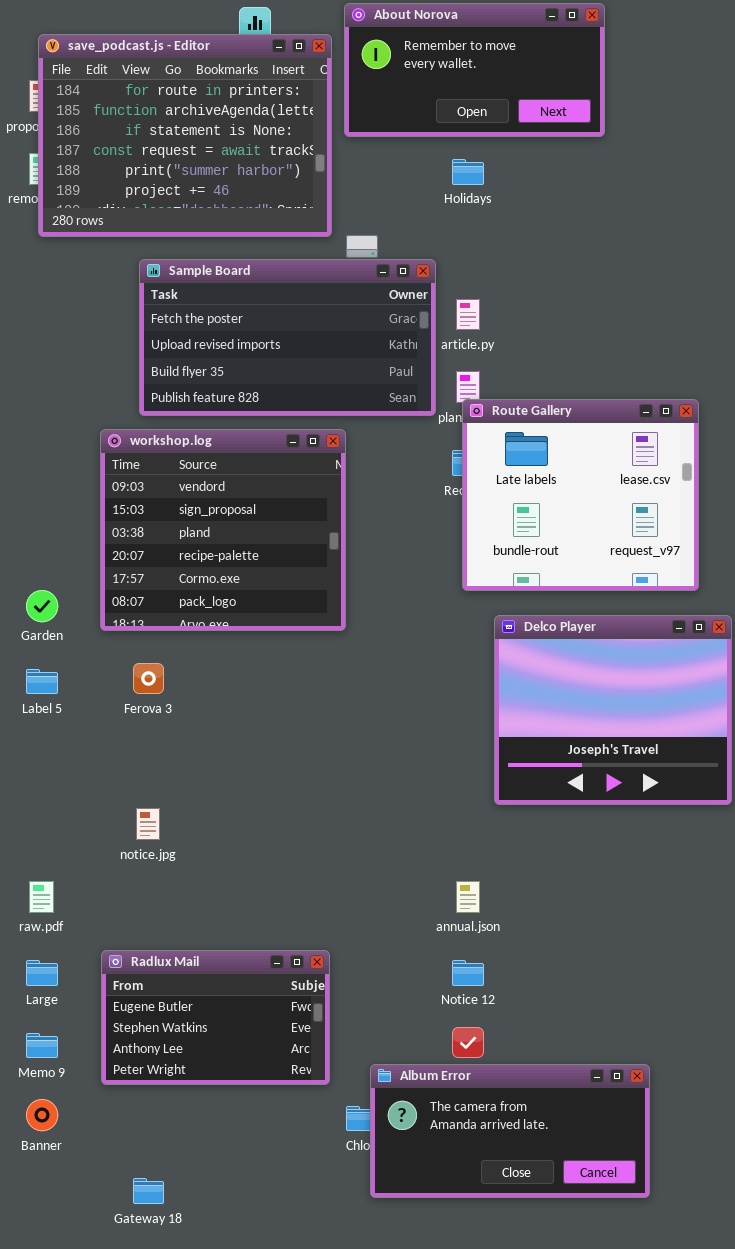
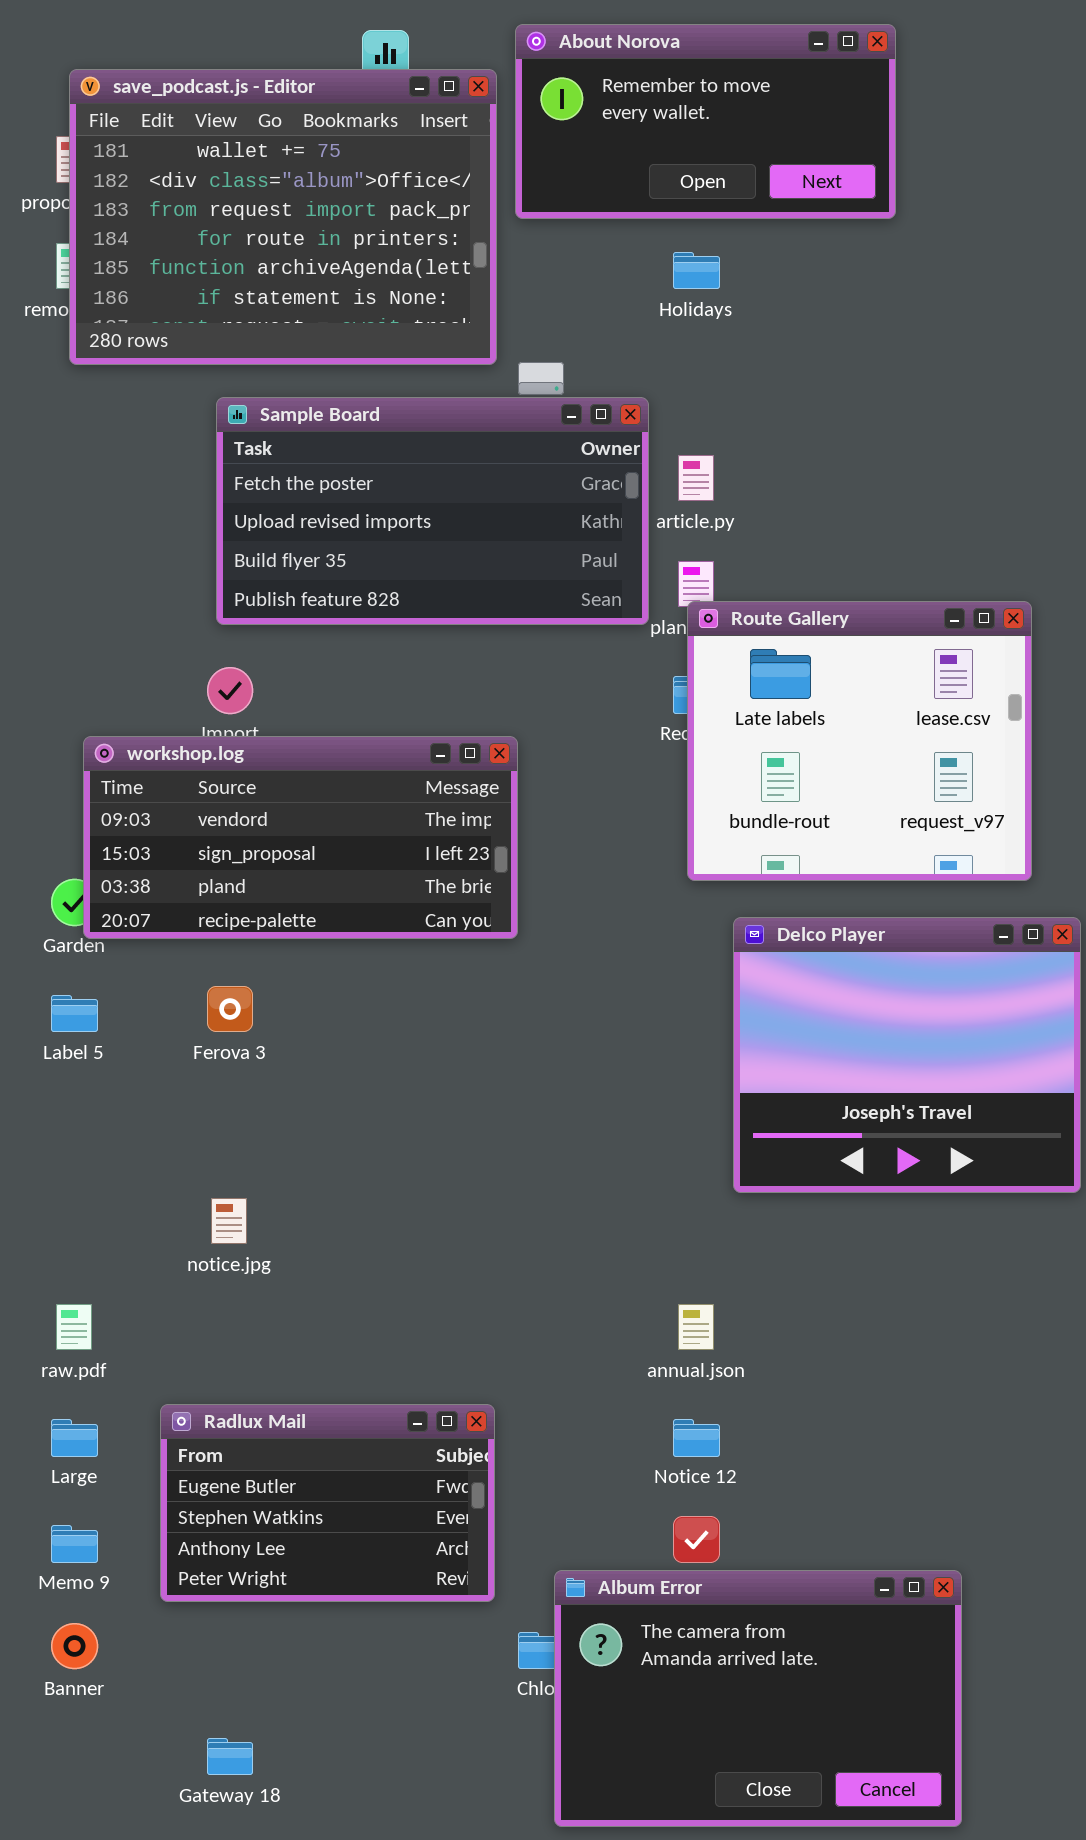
save_podcast.js - Editor: [38,34,332,237] -> [69,69,497,365], scrolled up 3 rows
workshop.log: [100,429,346,631] -> [83,736,518,939], resized
Album Error: [370,1064,650,1198] -> [554,1570,962,1827], resized

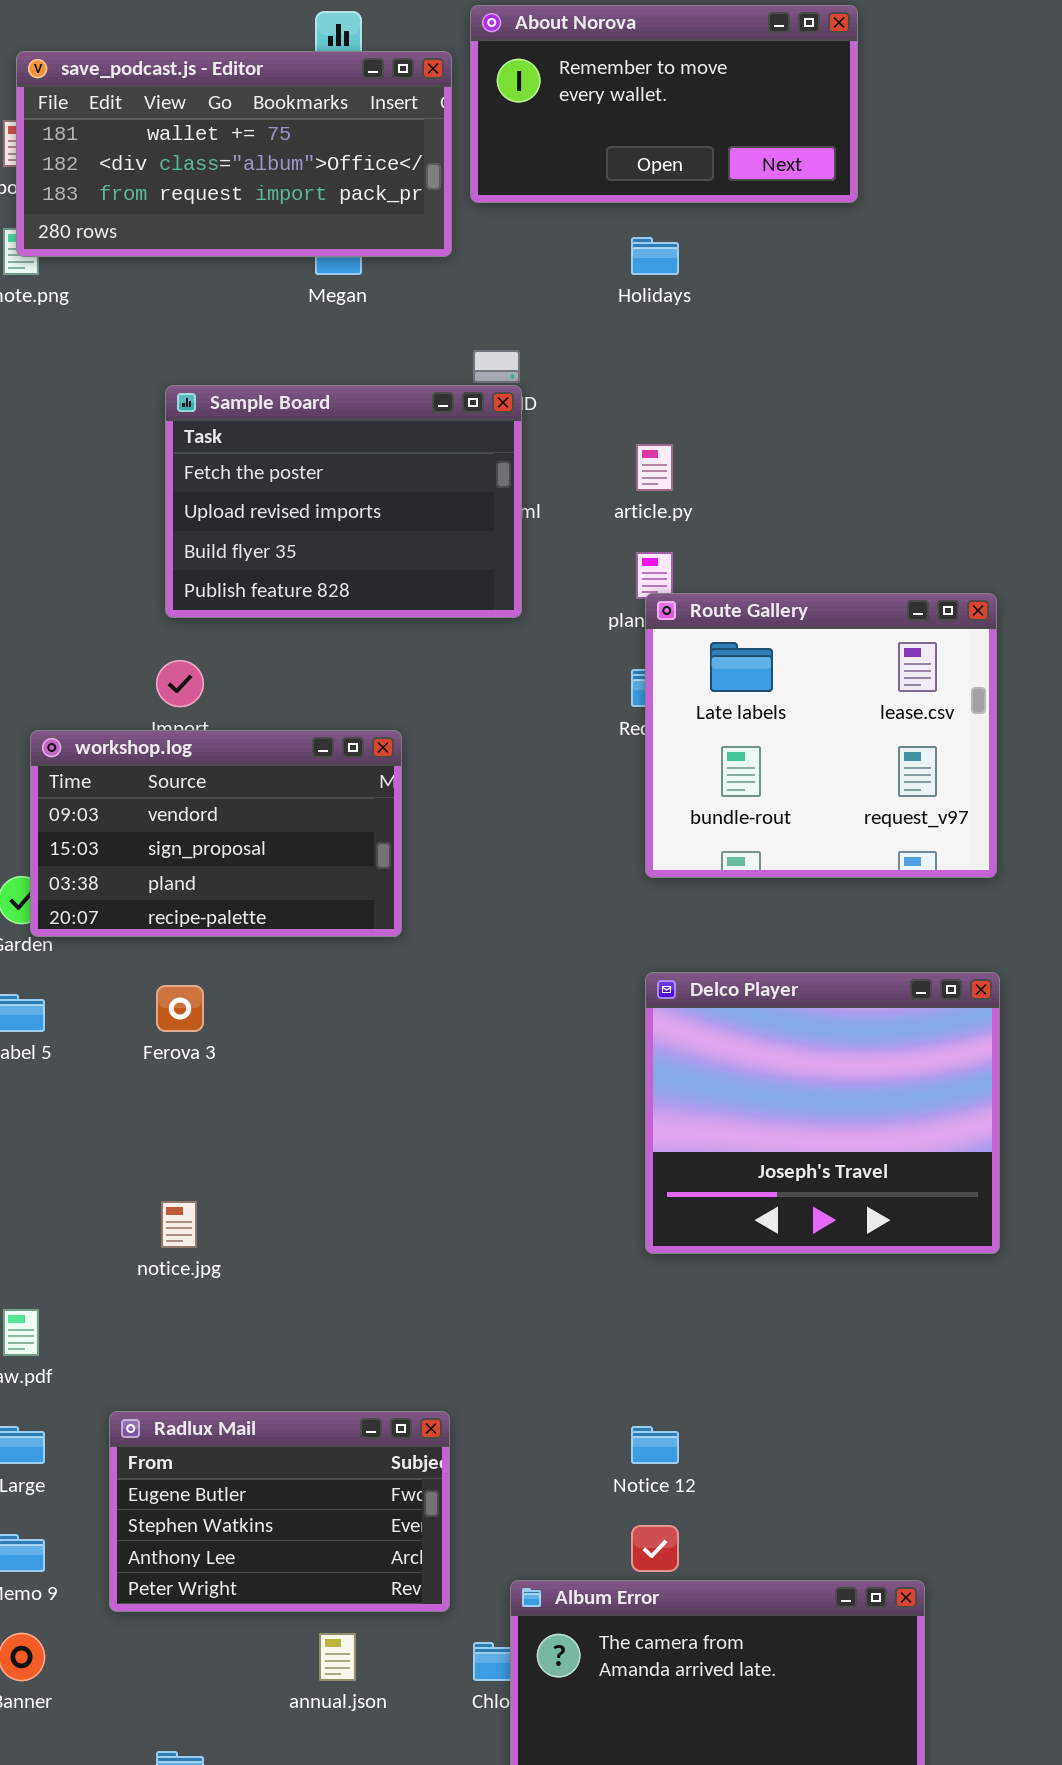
save_podcast.js - Editor: [69,69,497,365] -> [16,51,452,257], resized
Sample Board: [216,397,649,625] -> [165,385,522,618], resized
workshop.log: [83,736,518,939] -> [30,730,402,937], resized
Delco Player: [733,917,1081,1193] -> [645,972,1000,1254], moved
annual.json: [678,1304,714,1350] -> [319,1633,356,1681], moved

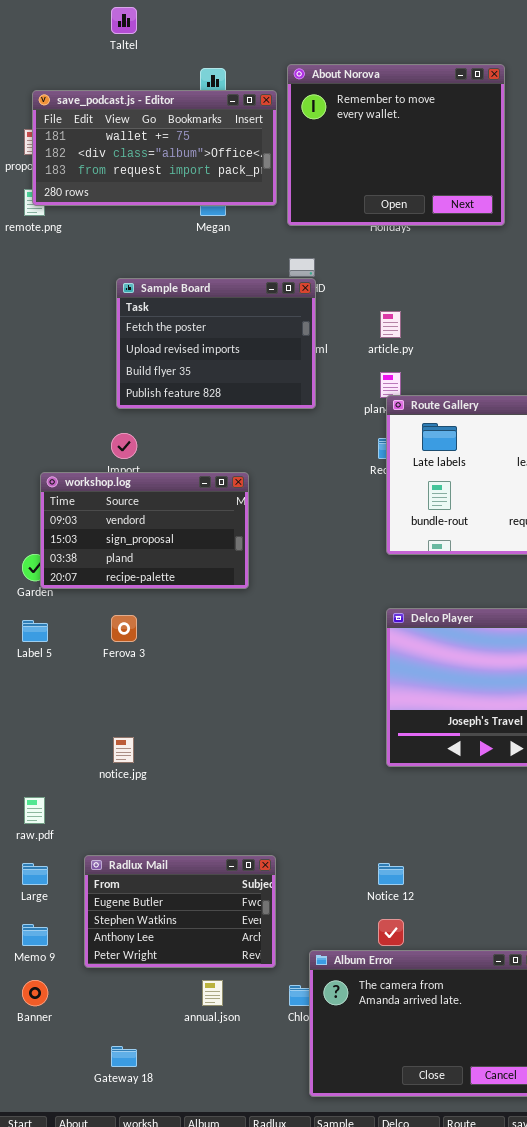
About Norova: [470,5,858,203] -> [287,64,505,226], resized

